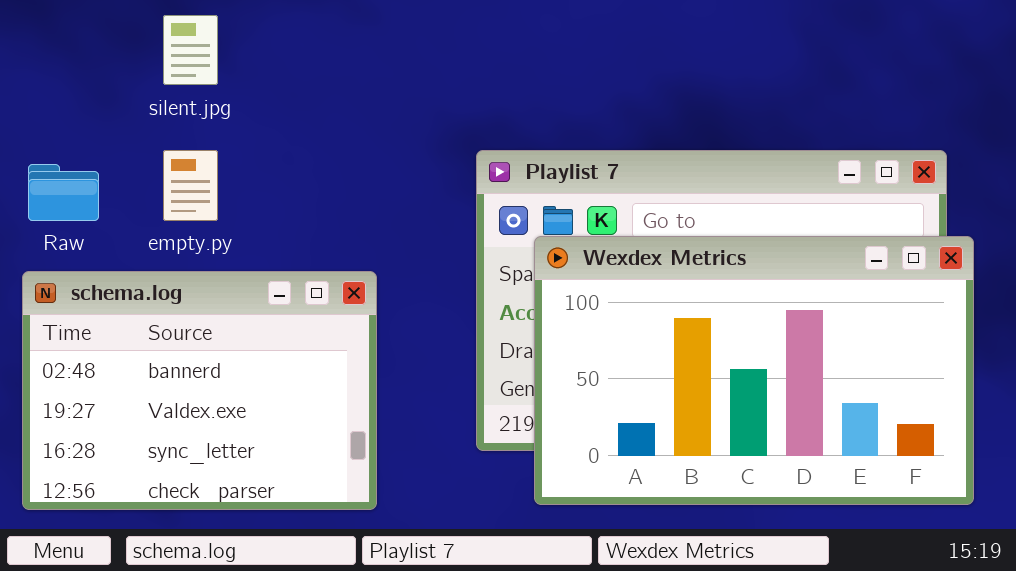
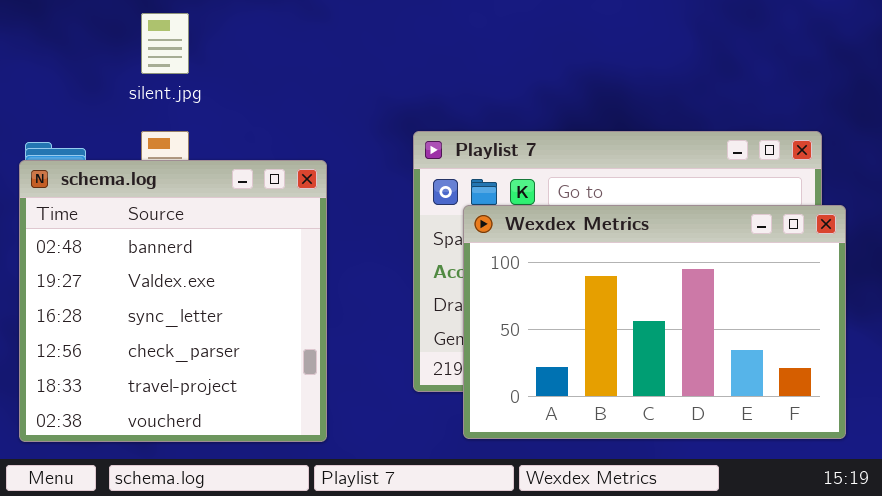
schema.log: [22,271,377,510] -> [19,160,327,442], resized

